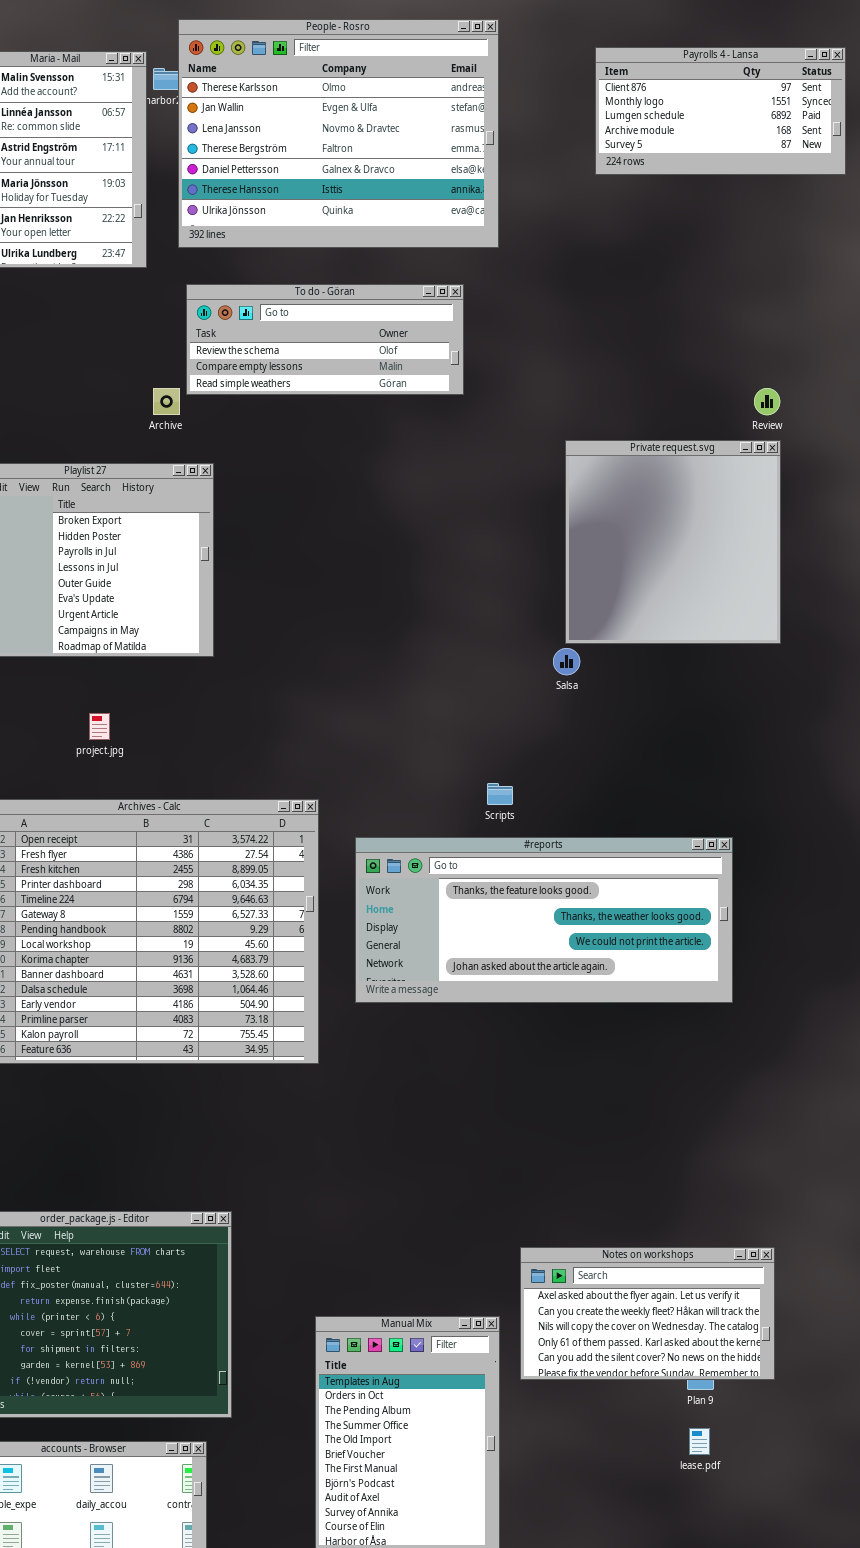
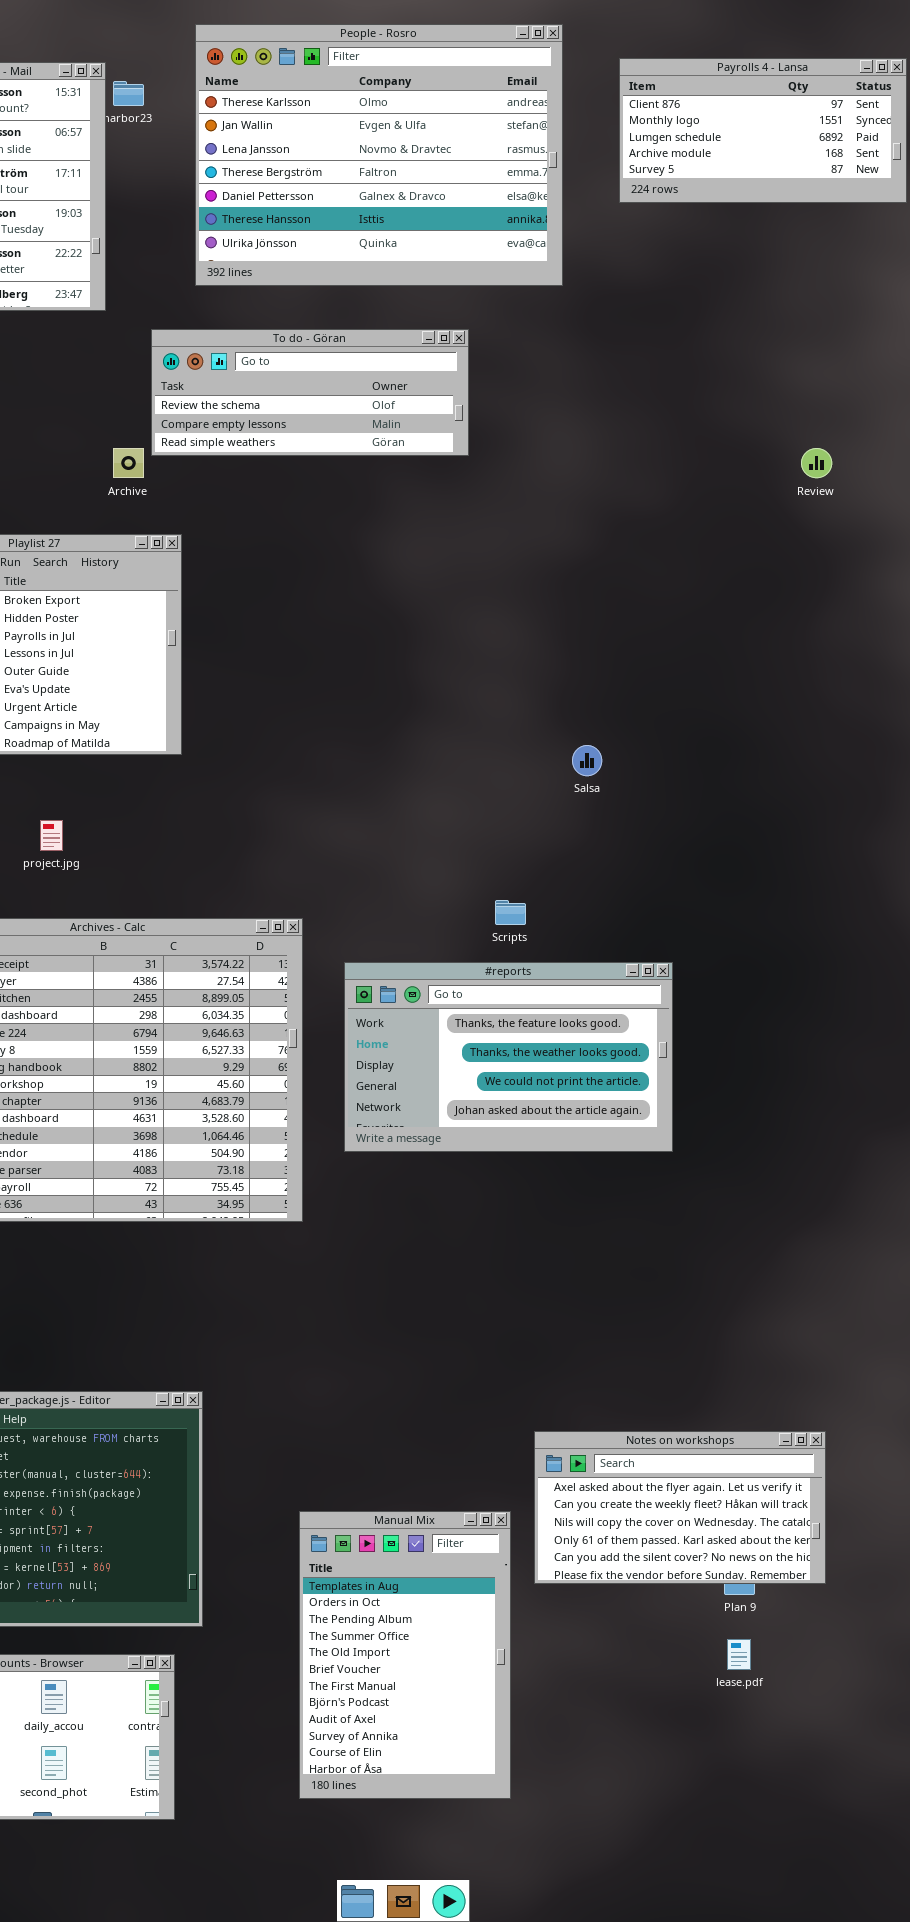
People - Rosro: [178,19,499,248] -> [195,24,563,286], moved
Private request.svg: [565,440,781,644] -> none, closed
#reports: [355,837,733,1003] -> [344,962,673,1152], resized

